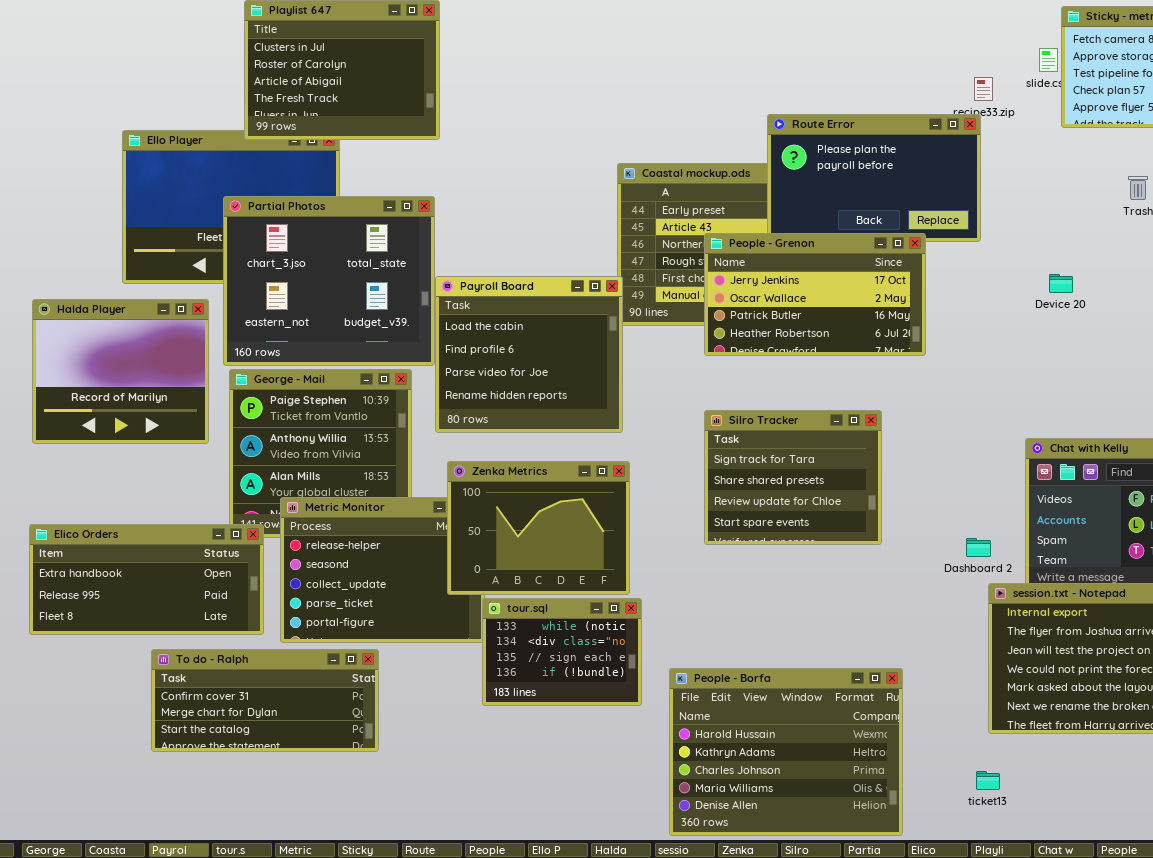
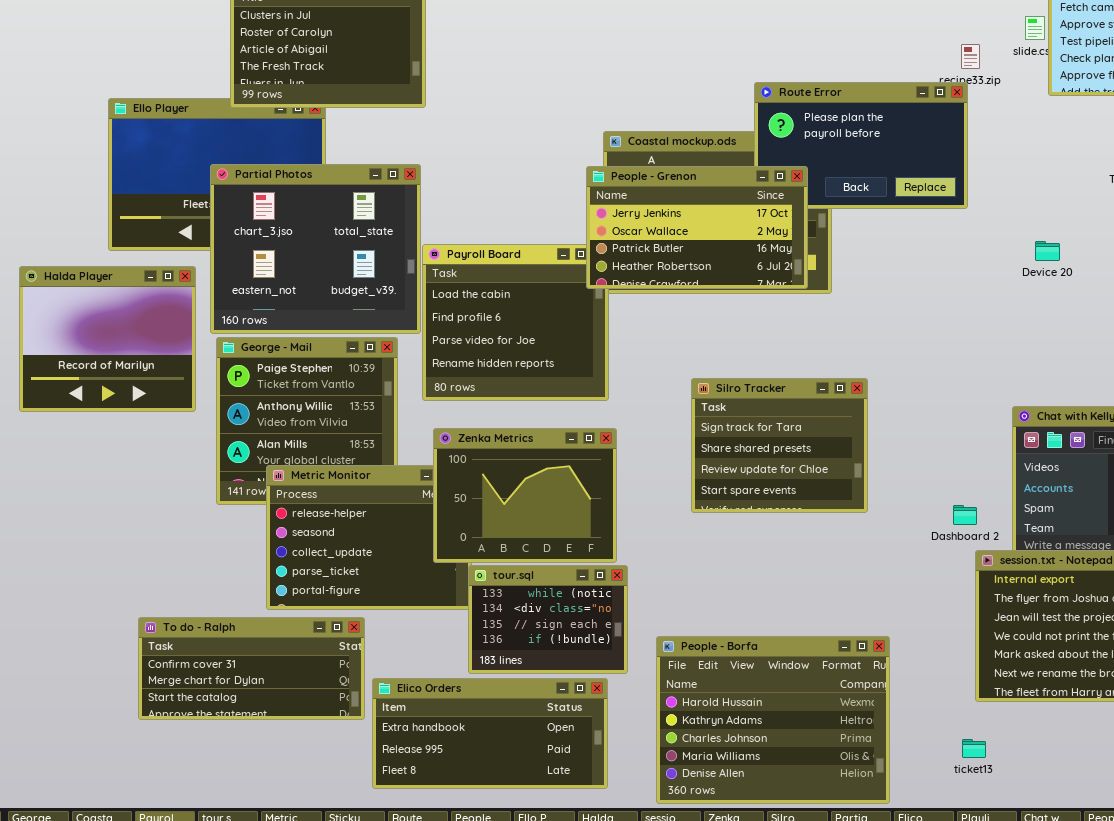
People - Grenon: [704,233,926,356] -> [586,166,808,289], moved
Elico Orders: [29,524,264,635] -> [372,678,608,789], moved

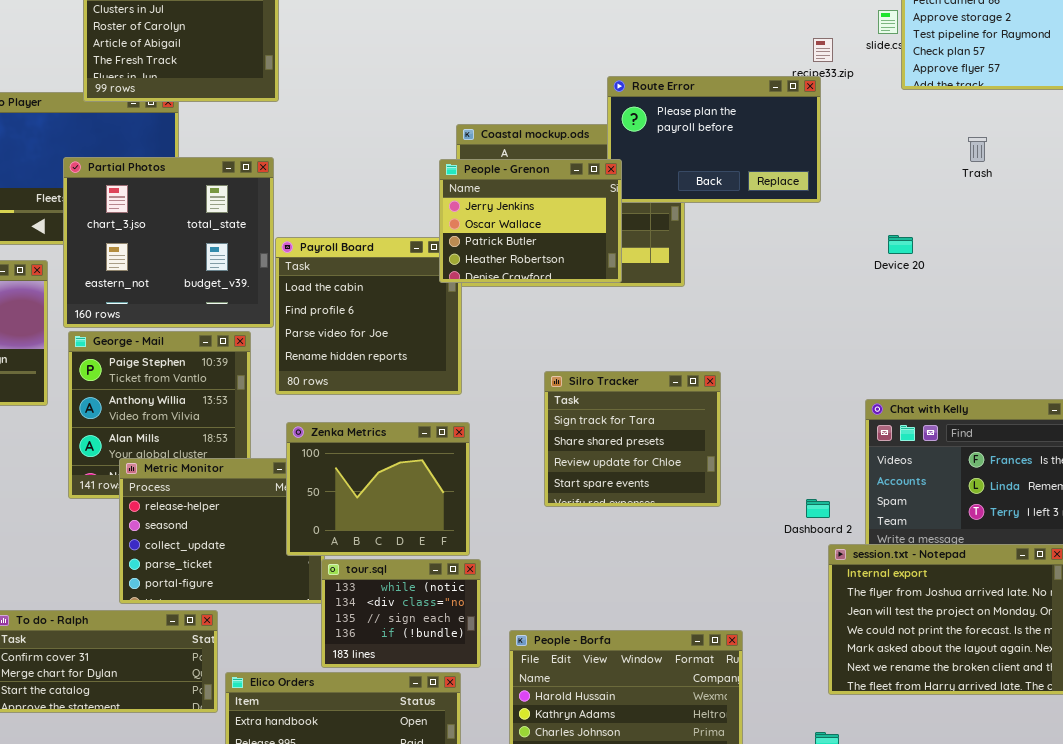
People - Grenon: [586,166,808,289] -> [439,159,622,283], resized

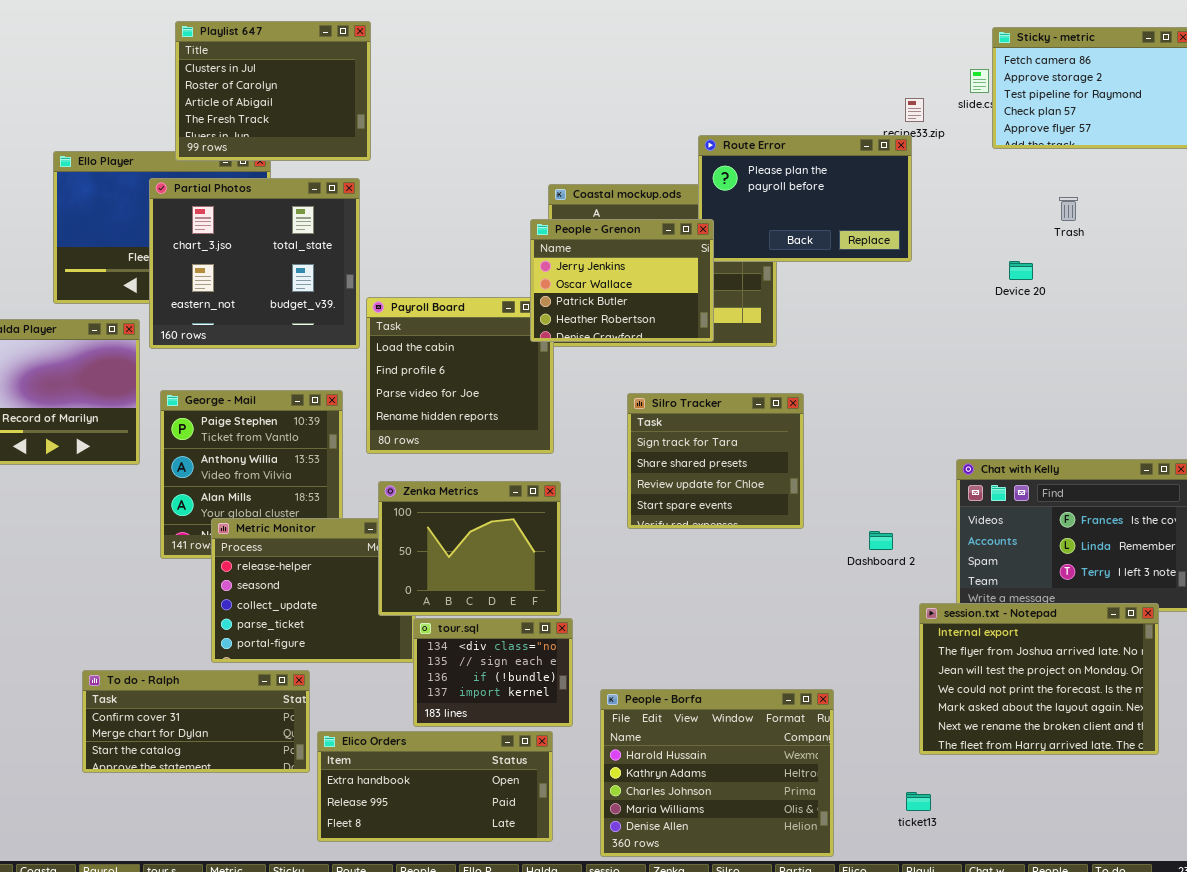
Partial Photos: [63,157,274,328] -> [149,178,360,349], moved
Device 20: [888,235,913,254] -> [1009,261,1033,280], moved
Silro Tracker: [544,371,721,507] -> [627,393,804,529], moved
Dashboard 2: [806,499,830,518] -> [869,531,893,550], moved
tour.sql: [321,559,481,668] -> [413,618,573,727], scrolled down 1 row

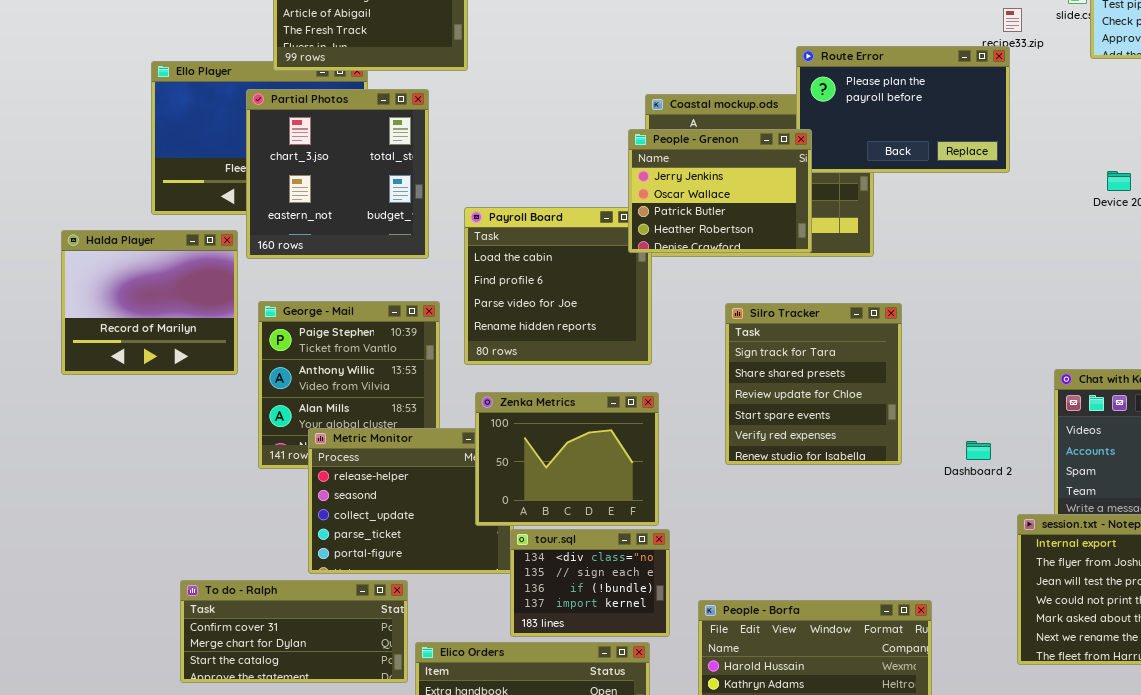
Partial Photos: [149,178,360,349] -> [246,89,429,259], resized
Silro Tracker: [627,393,804,529] -> [725,303,902,465], resized

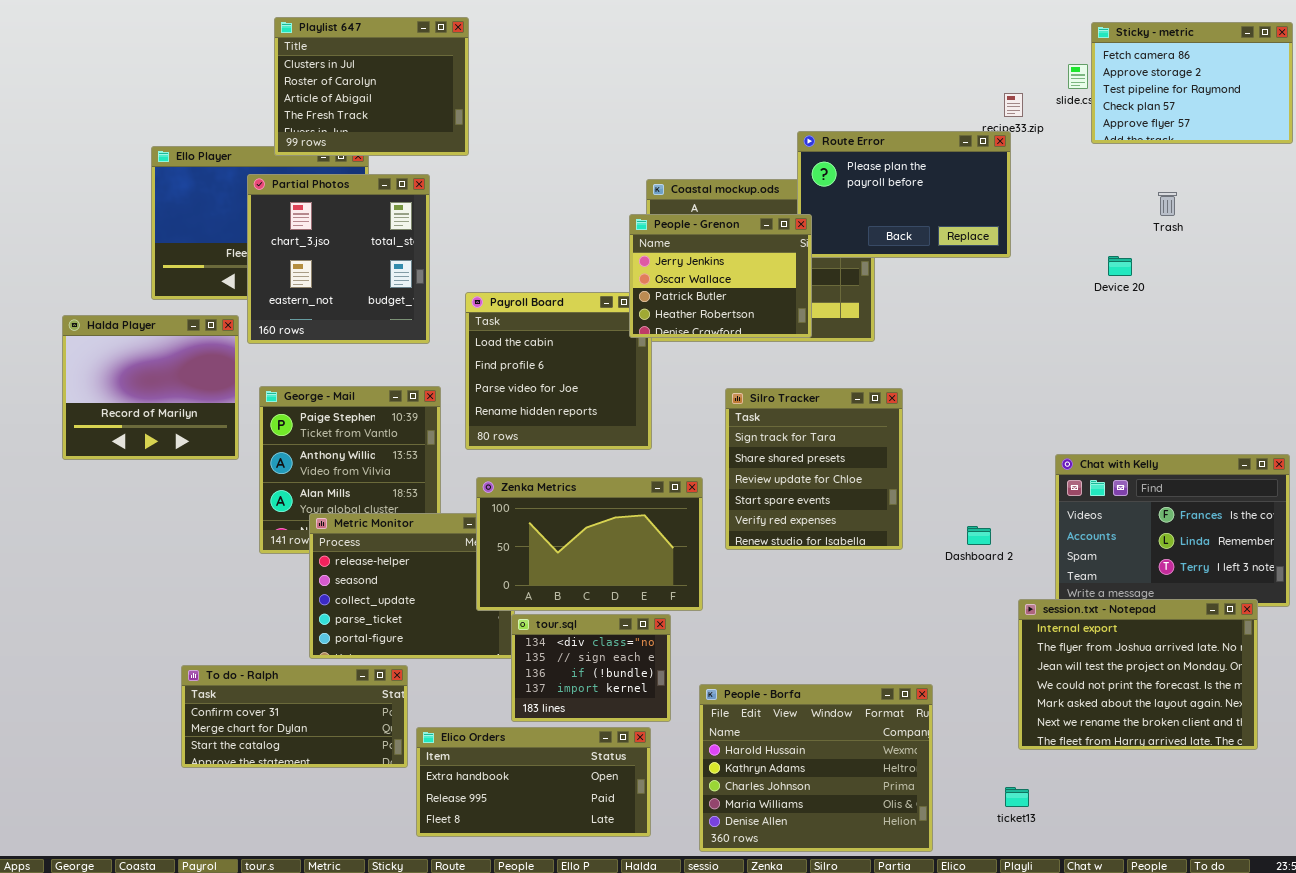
Zenka Metrics: [475,392,659,526] -> [476,477,703,611], resized

